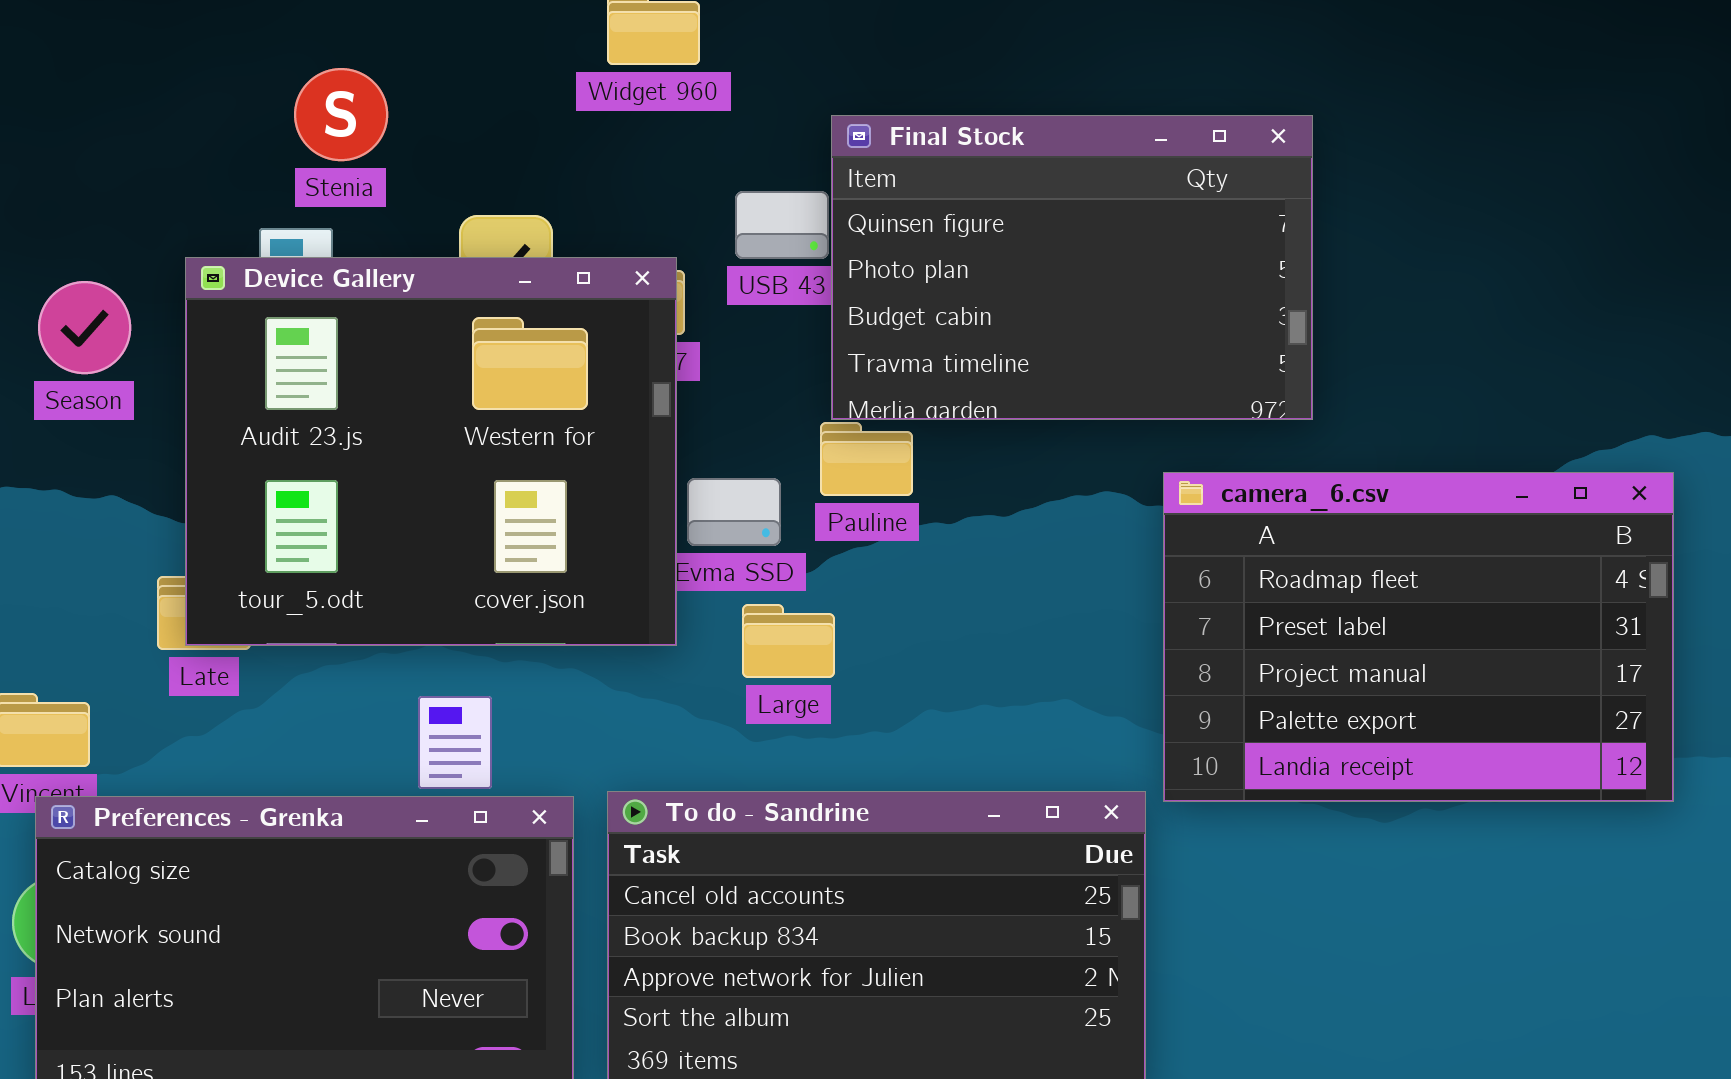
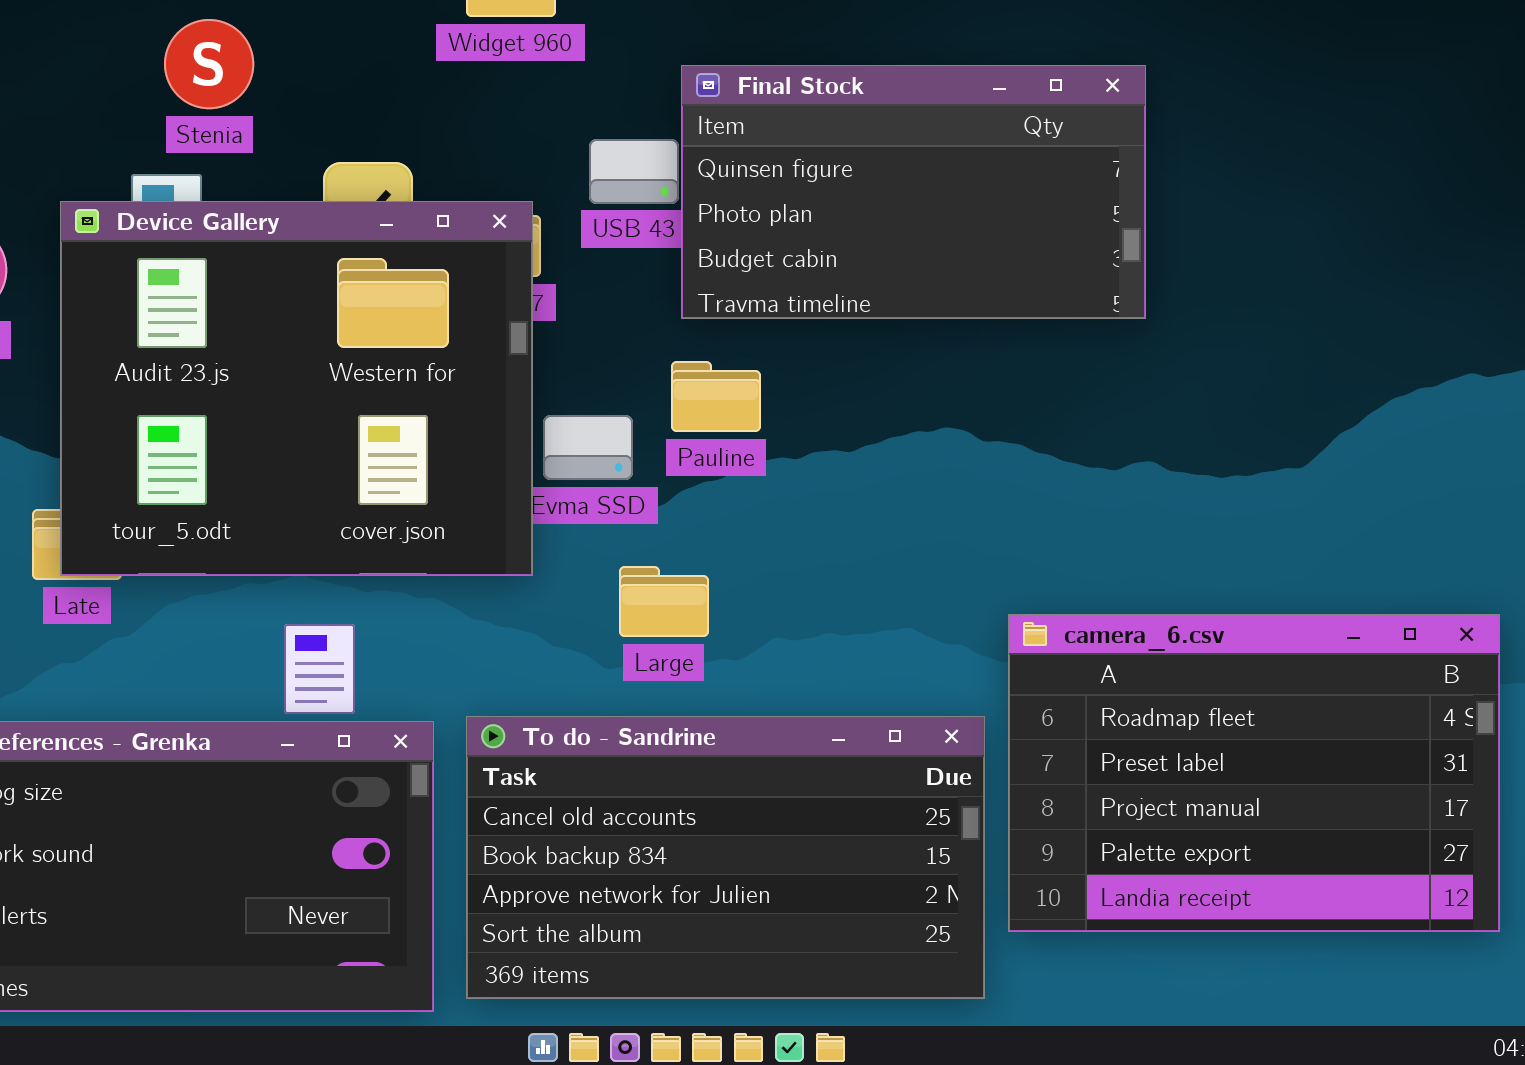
Final Stock: [831,115,1313,420] -> [681,65,1146,319], resized
camera_6.csv: [1163,472,1674,802] -> [1008,614,1500,932], moved
Large: [742,604,835,678] -> [619,566,709,637], moved

